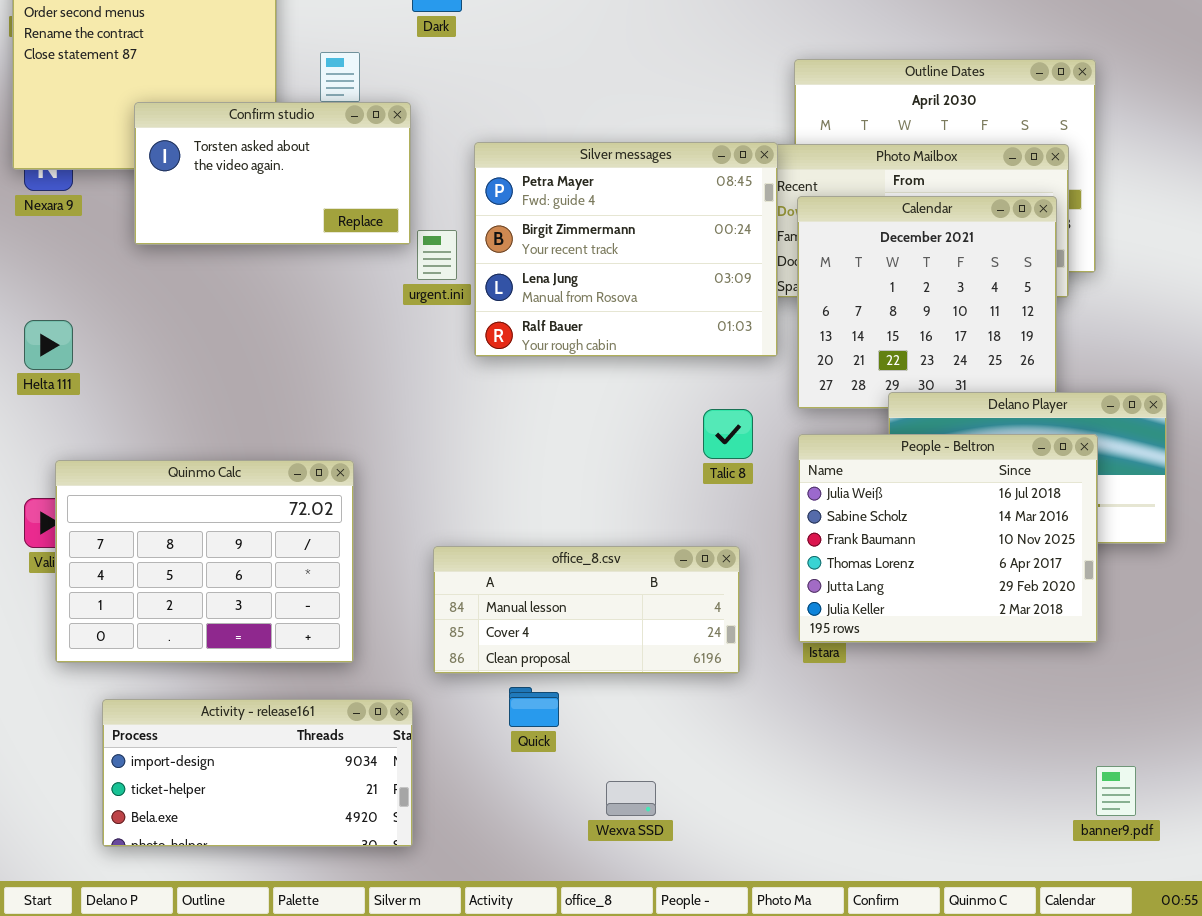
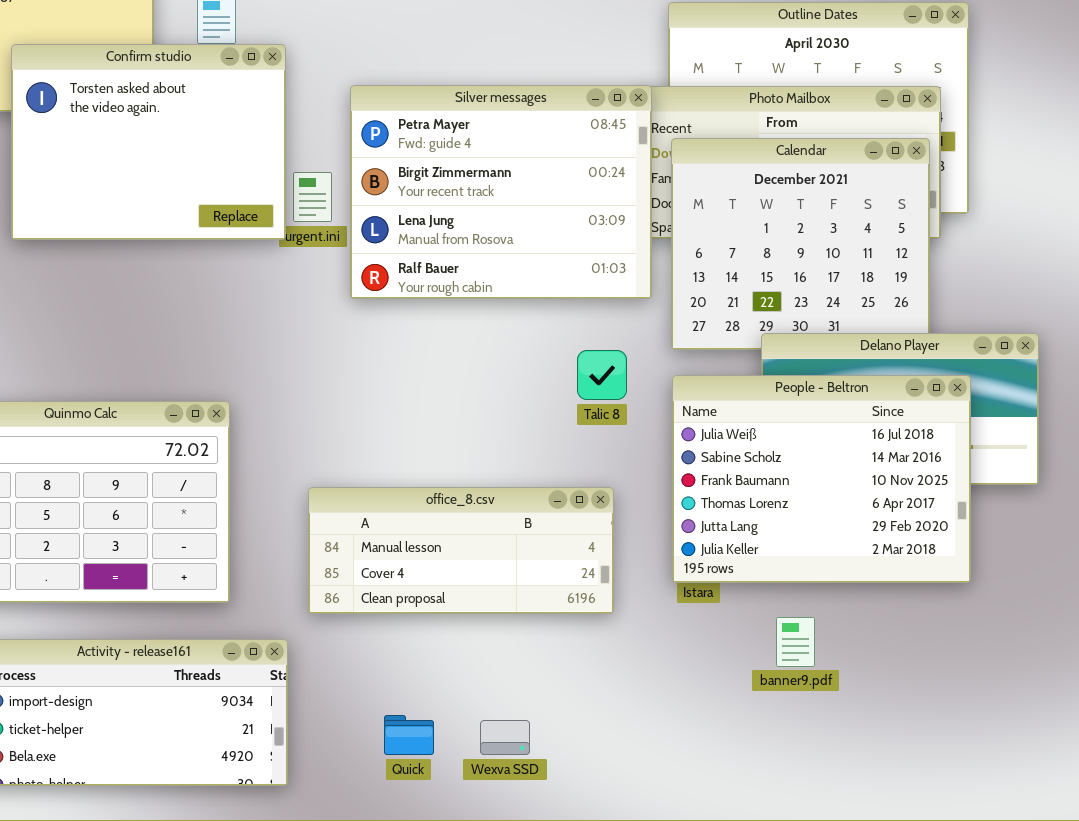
Confirm studio: [134,102,411,245] -> [11,44,286,240], resized
Quick: [509,687,559,727] -> [384,715,434,755], moved
banner9.pdf: [1096,766,1136,816] -> [776,617,815,667], moved

